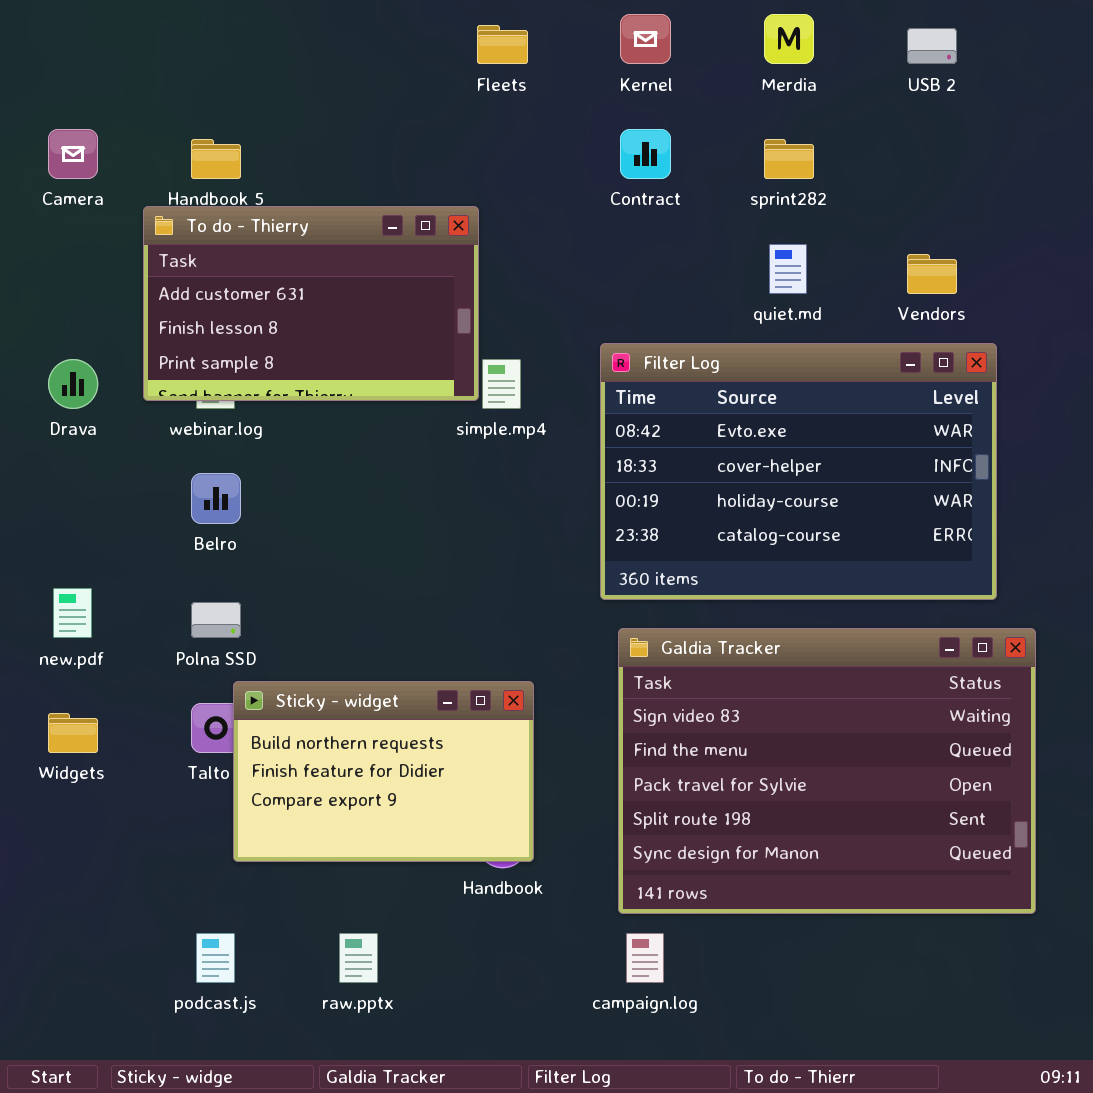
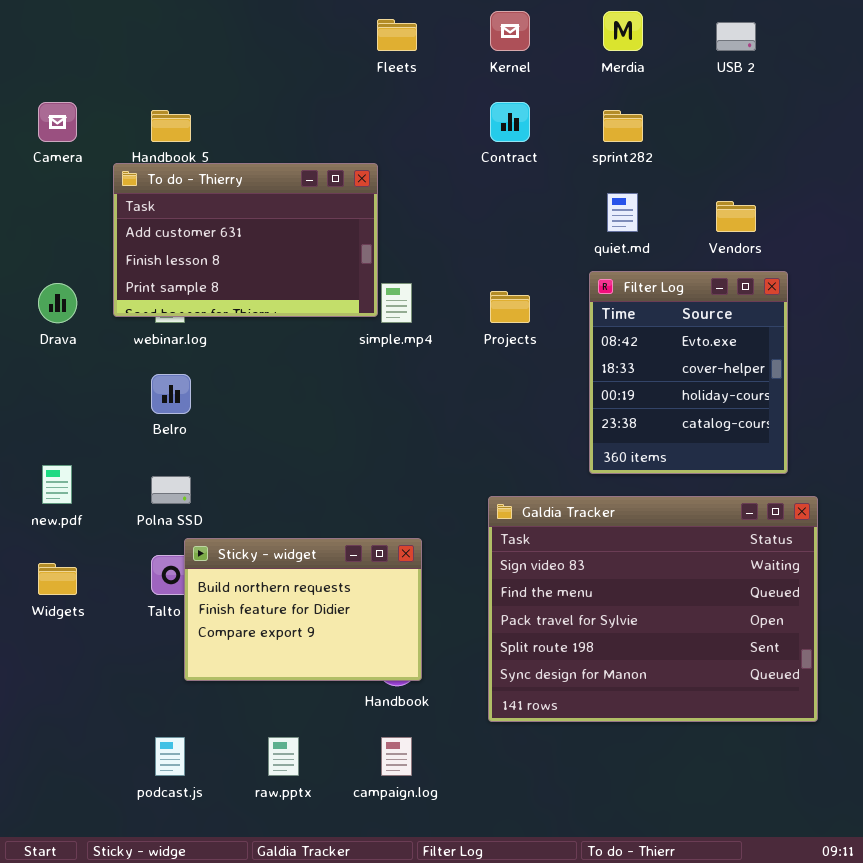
Filter Log: [600,343,997,600] -> [589,271,788,474], resized
campaign.log: [626,933,664,983] -> [381,737,412,776], moved

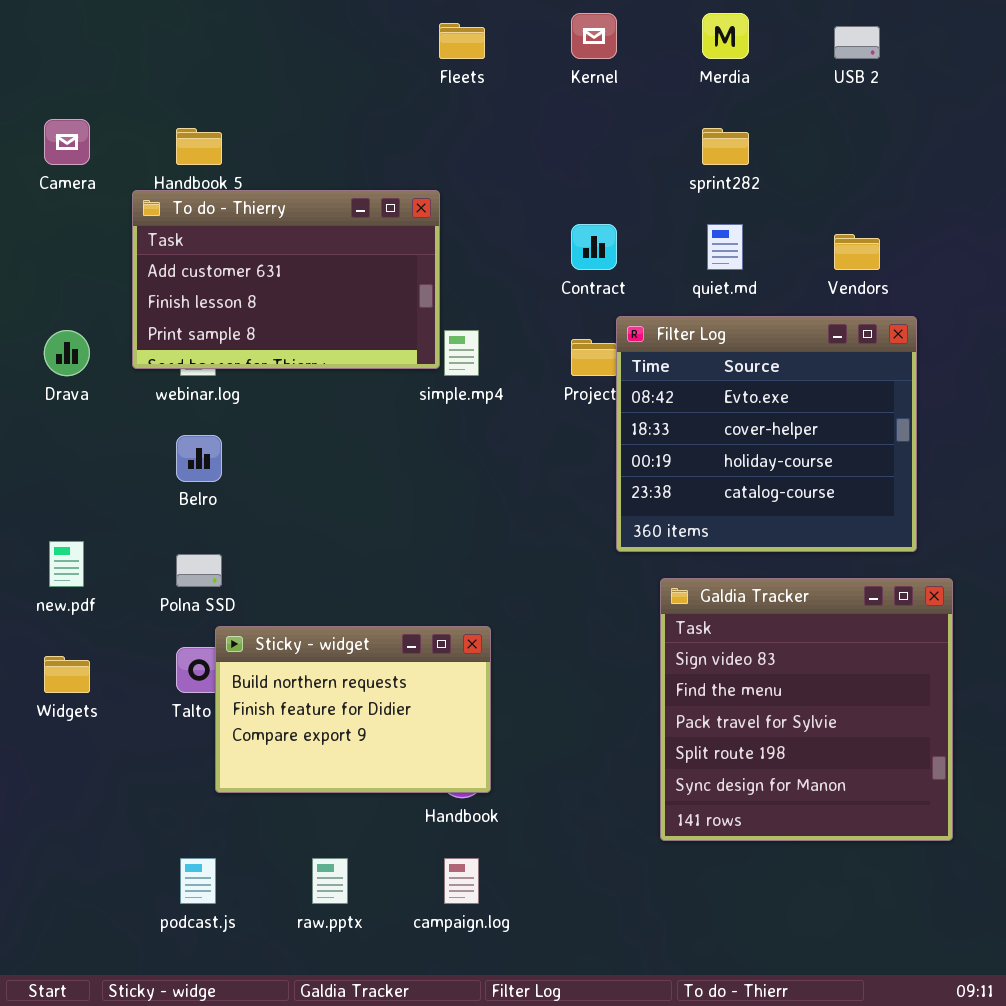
Contract: [490,102,530,142] -> [571,224,617,270], moved
Filter Log: [589,271,788,474] -> [616,316,917,552], resized
Galdia Tracker: [488,496,818,722] -> [660,578,953,841], resized

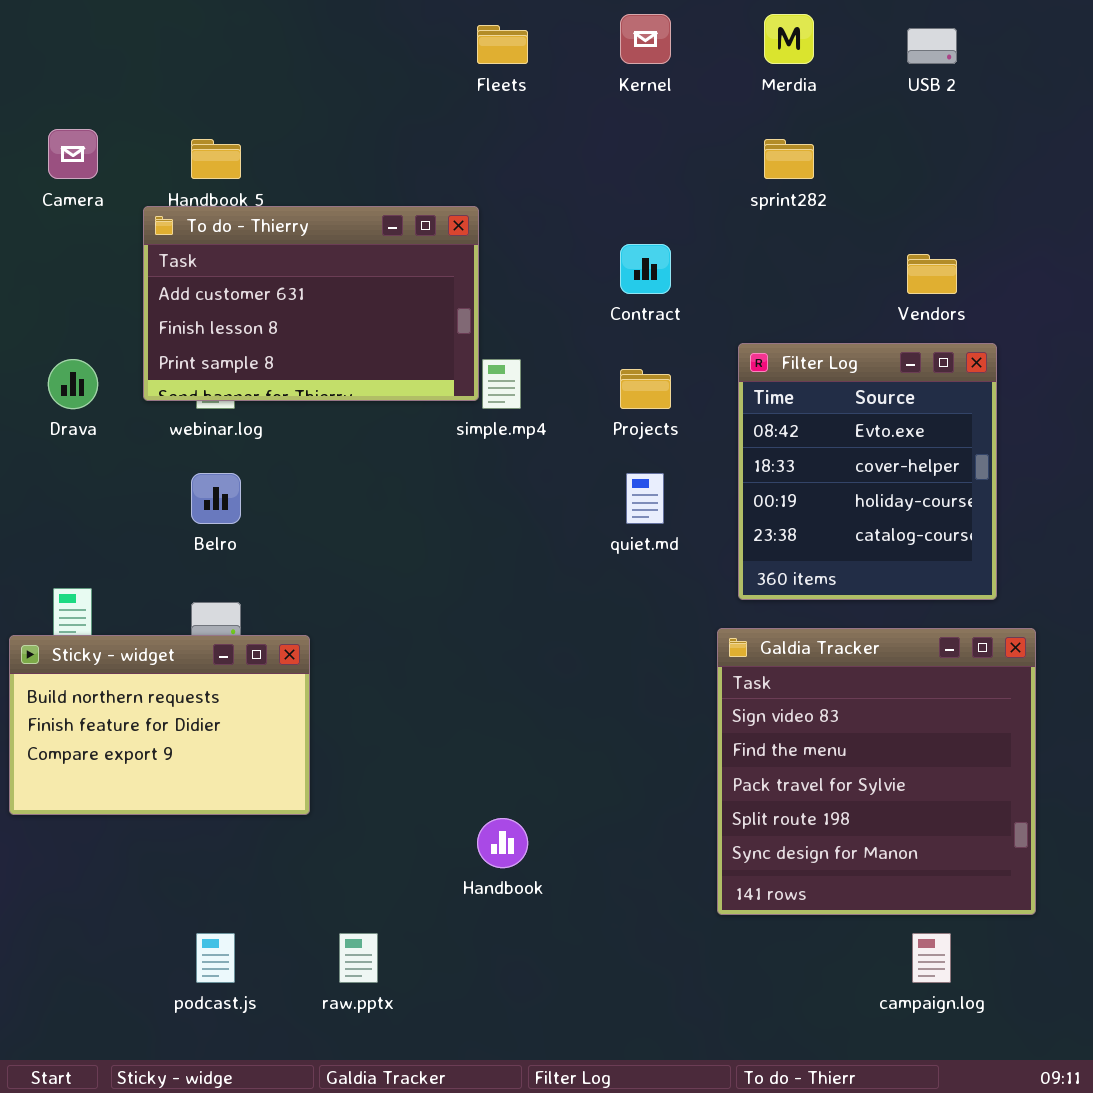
quiet.md: [707,224,743,270] -> [626,473,664,524], moved
Filter Log: [616,316,917,552] -> [738,343,997,600], resized
Sticky - widget: [215,626,491,793] -> [9,635,310,815], moved
campaign.log: [444,858,479,904] -> [912,933,951,983], moved

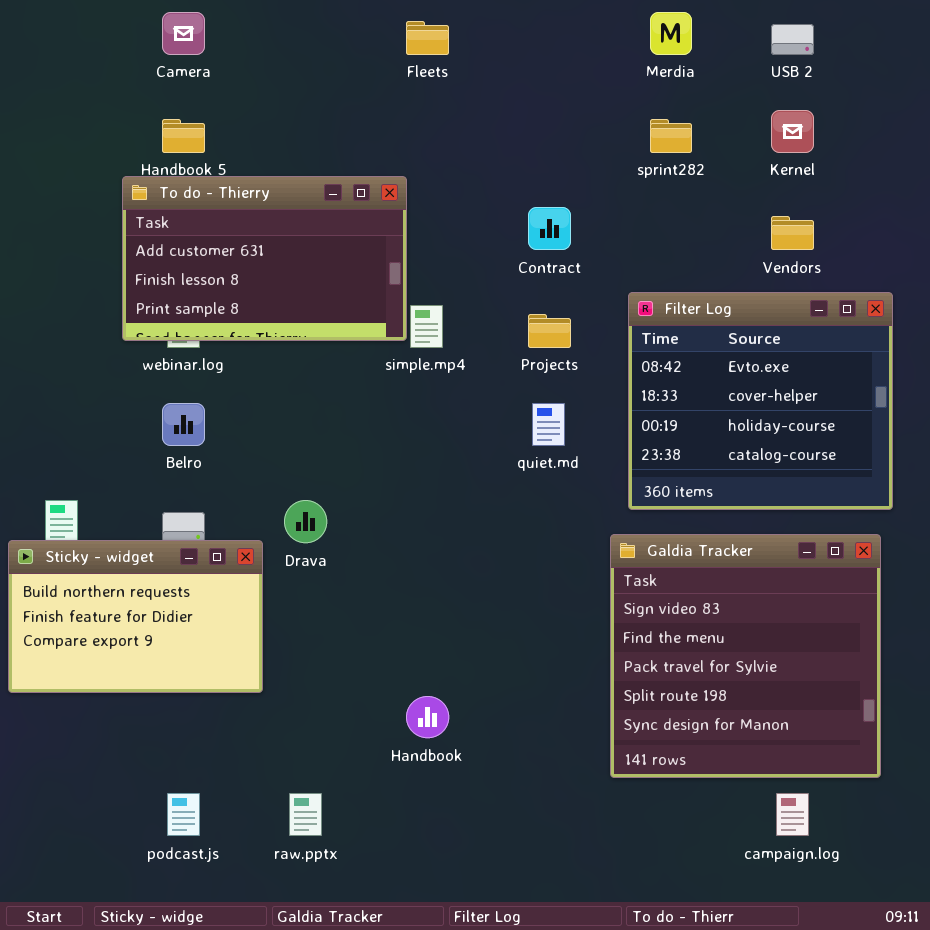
Kernel: [620,14,671,64] -> [771,110,814,153], moved
Camera: [48,129,98,179] -> [162,12,205,55], moved
Filter Log: [738,343,997,600] -> [628,292,893,510], resized
Drava: [48,359,98,409] -> [284,500,327,543], moved

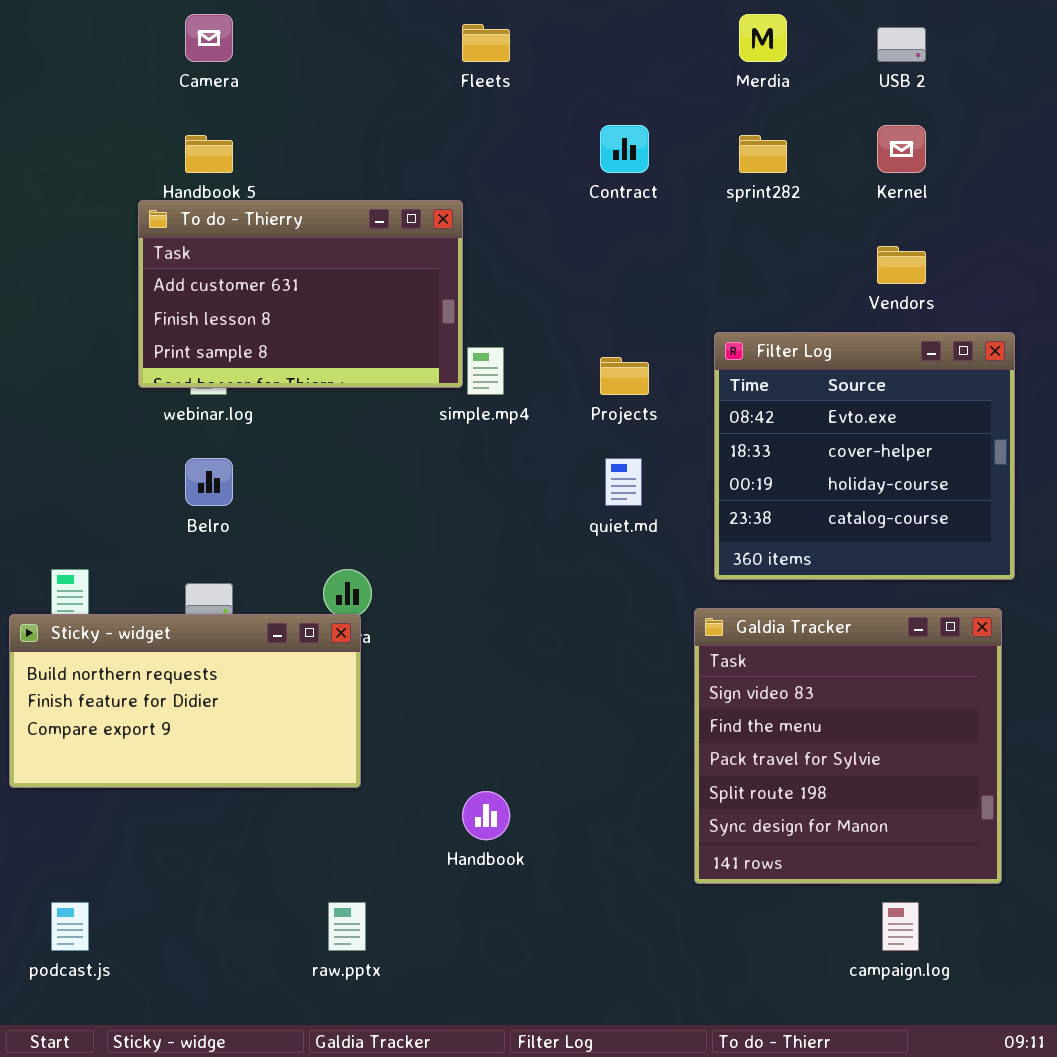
Contract: [528,207,571,250] -> [600,125,649,173], moved
Sticky - widget: [8,540,263,693] -> [9,614,361,788], resized
podcast.js: [167,793,200,836] -> [51,902,89,951], moved

